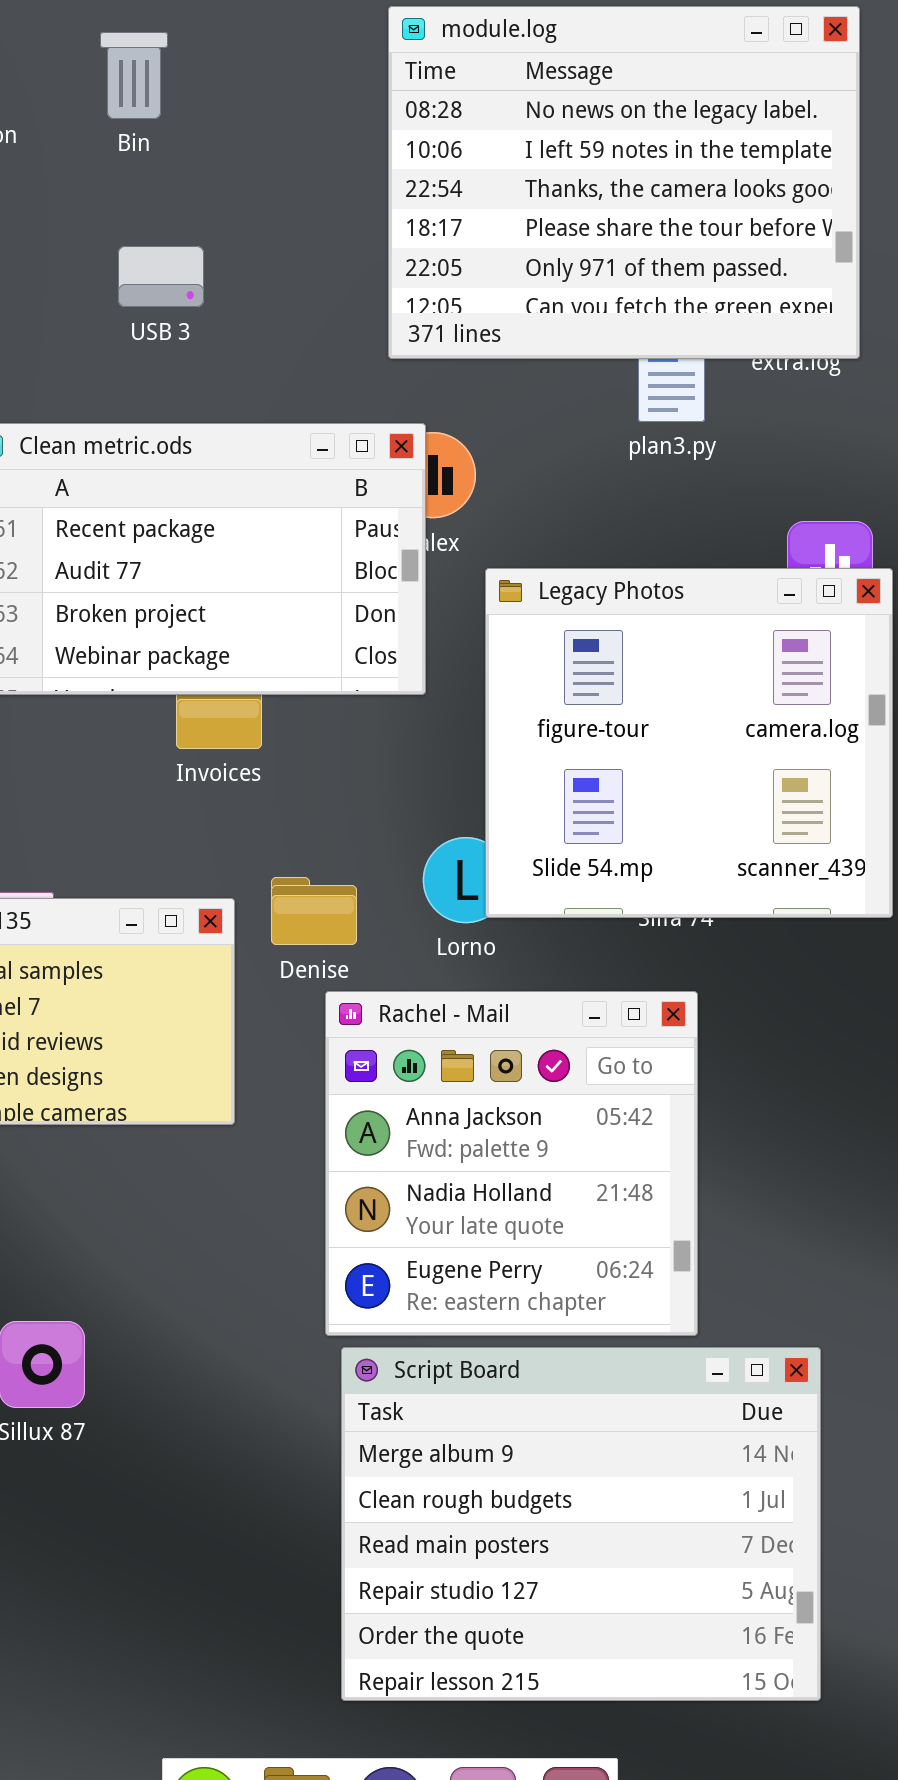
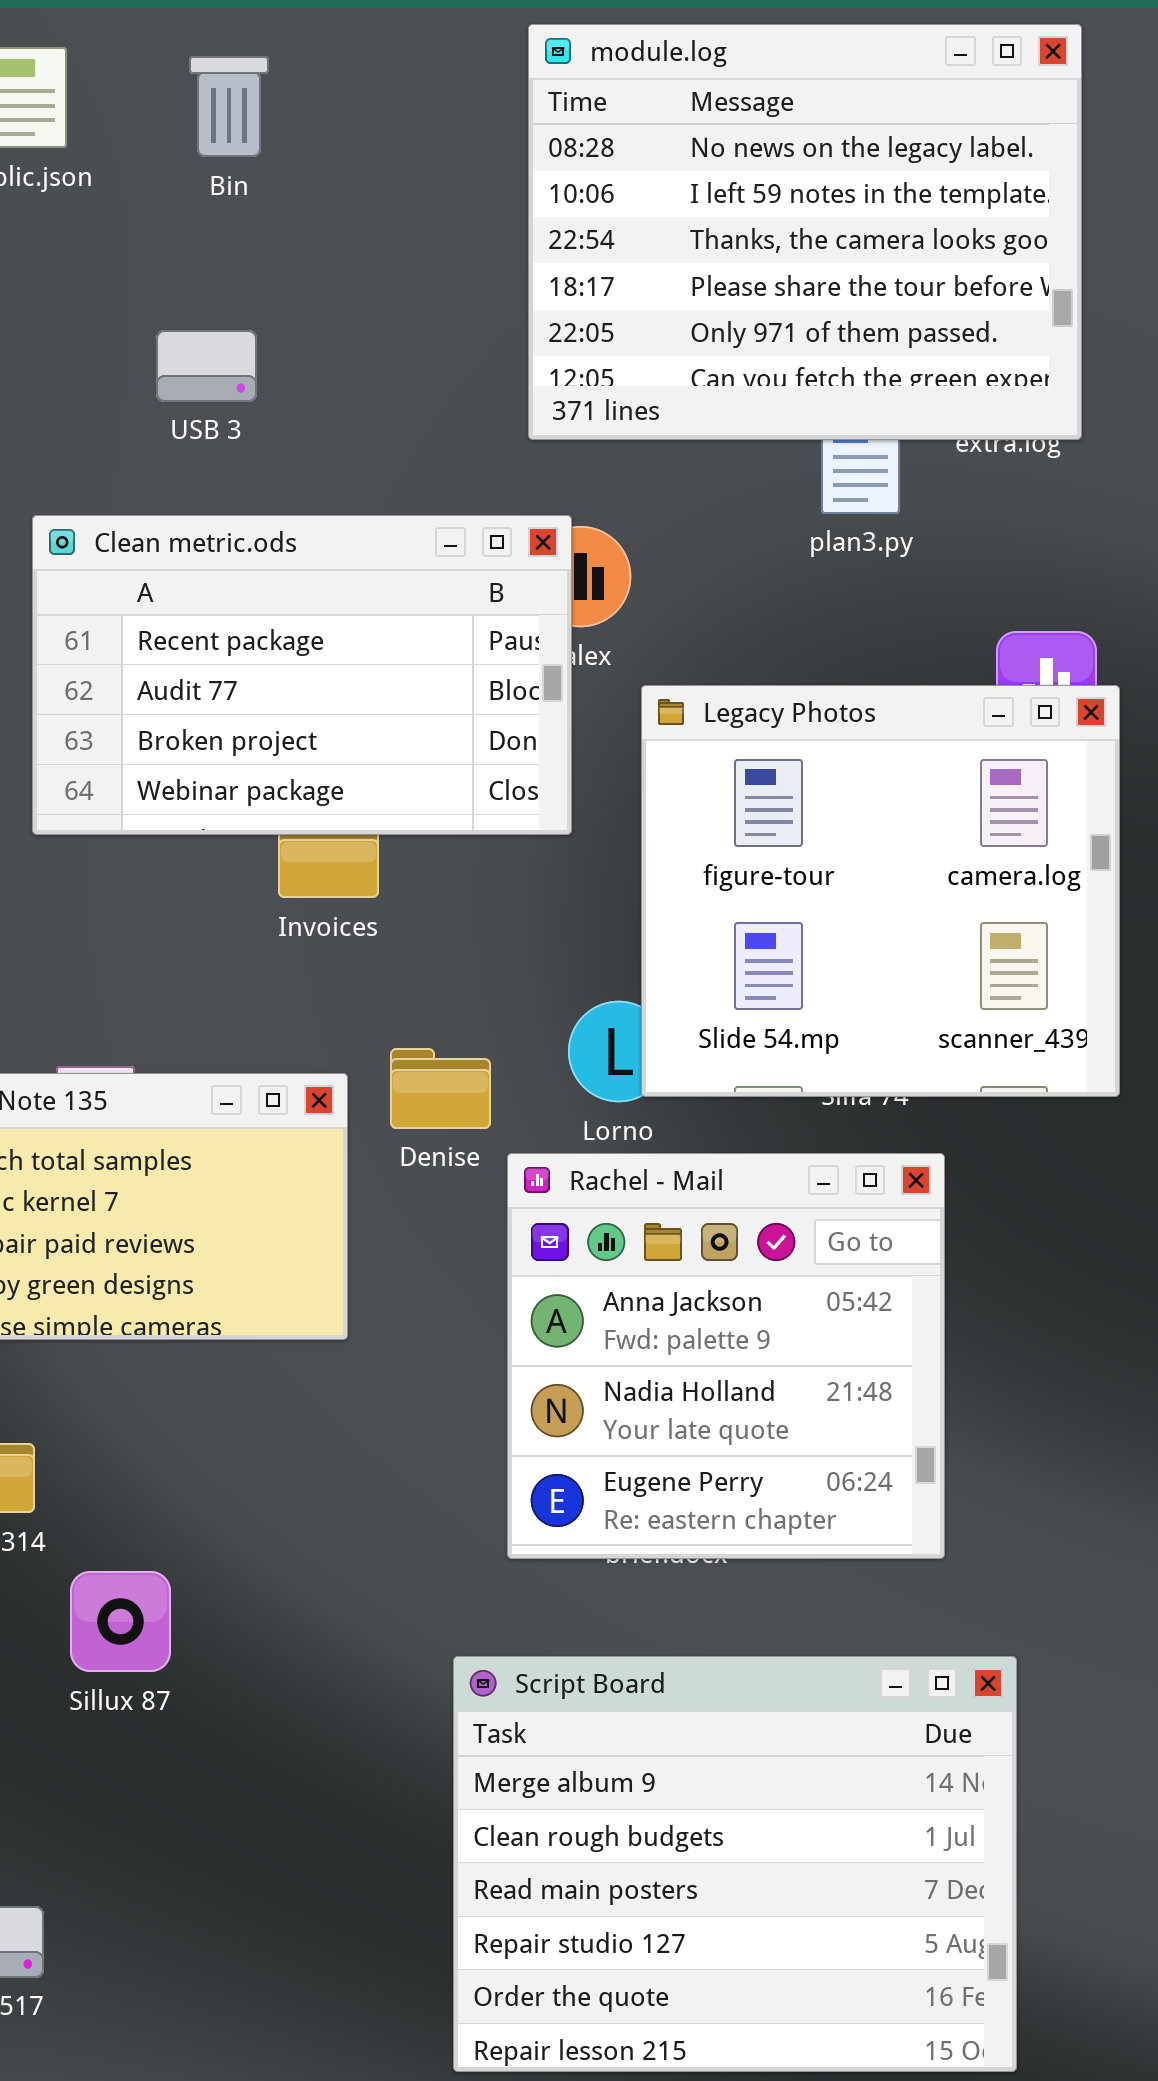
USB 3: [118,246,204,307] -> [156,330,257,402], moved
Rachel - Mail: [325,991,698,1336] -> [507,1153,945,1559], moved
Script Board: [341,1347,821,1701] -> [453,1656,1017,2072], moved

